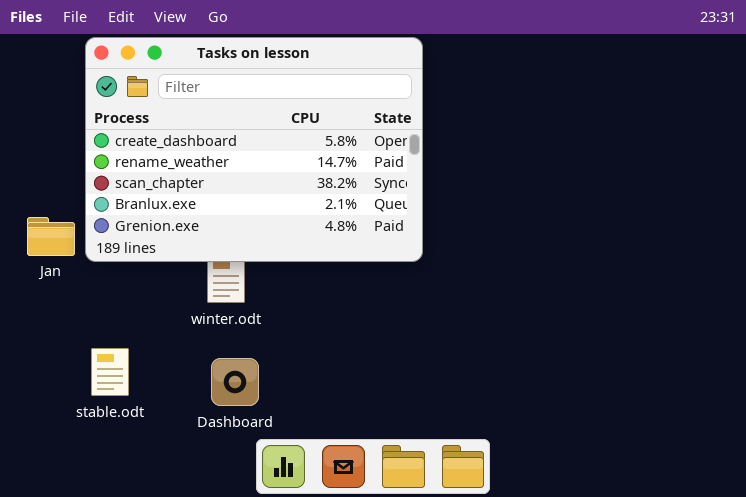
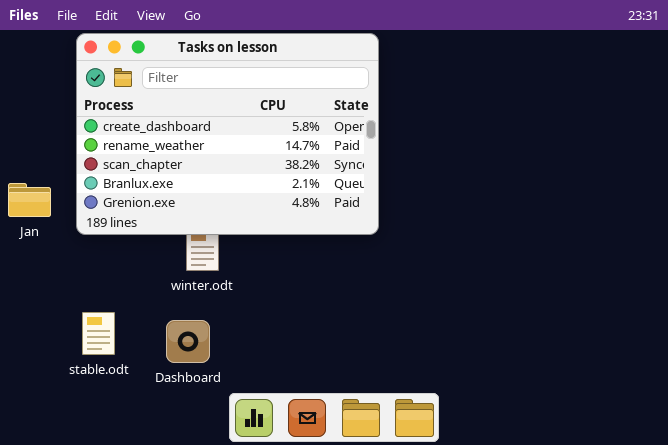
Jan: [27,217,75,256] -> [8,183,51,217], moved
Dashboard: [211,358,259,406] -> [166,320,210,363], moved

